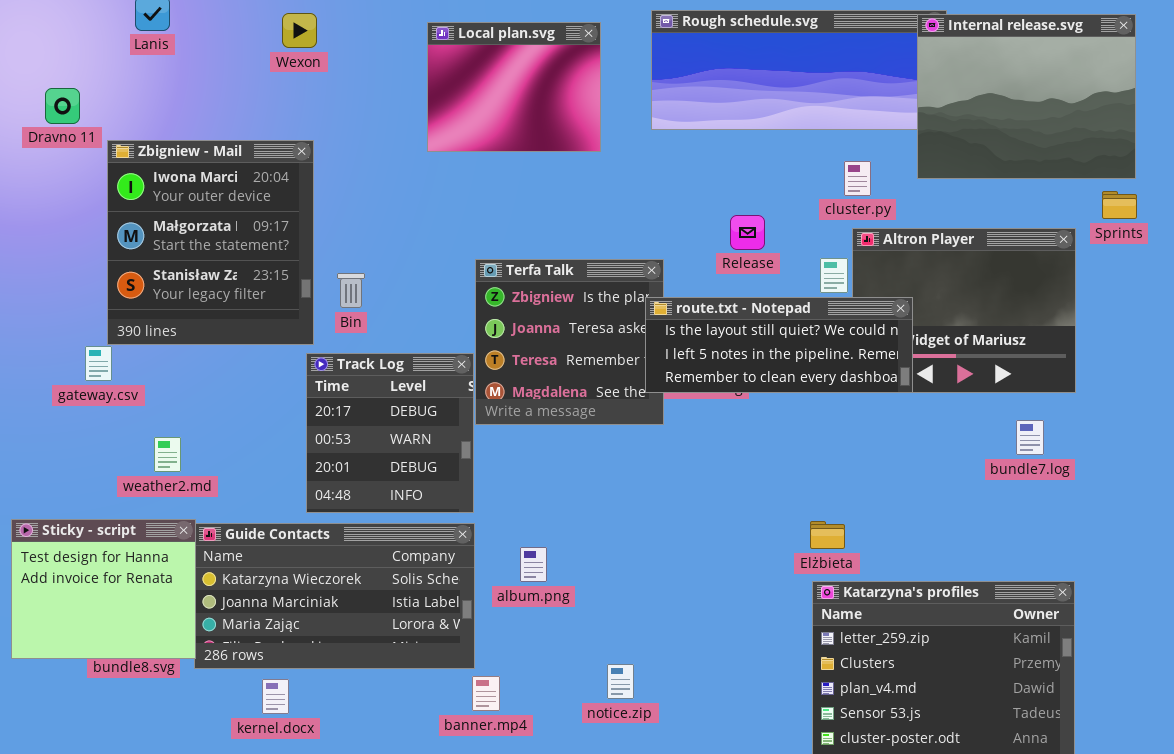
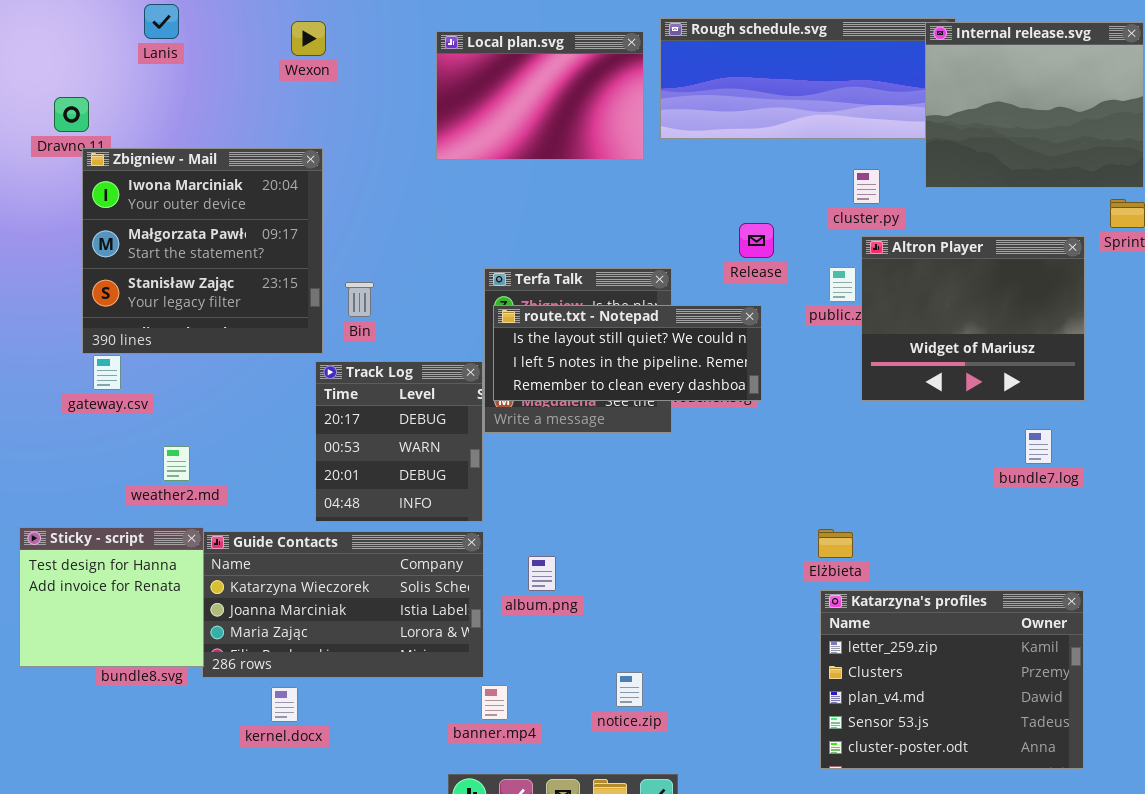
Local plan.svg: [427,22,601,152] -> [436,31,644,160], resized
Zbigniew - Mail: [107,140,314,345] -> [82,148,323,354], resized
route.txt - Notepad: [645,297,913,393] -> [493,305,762,401], moved

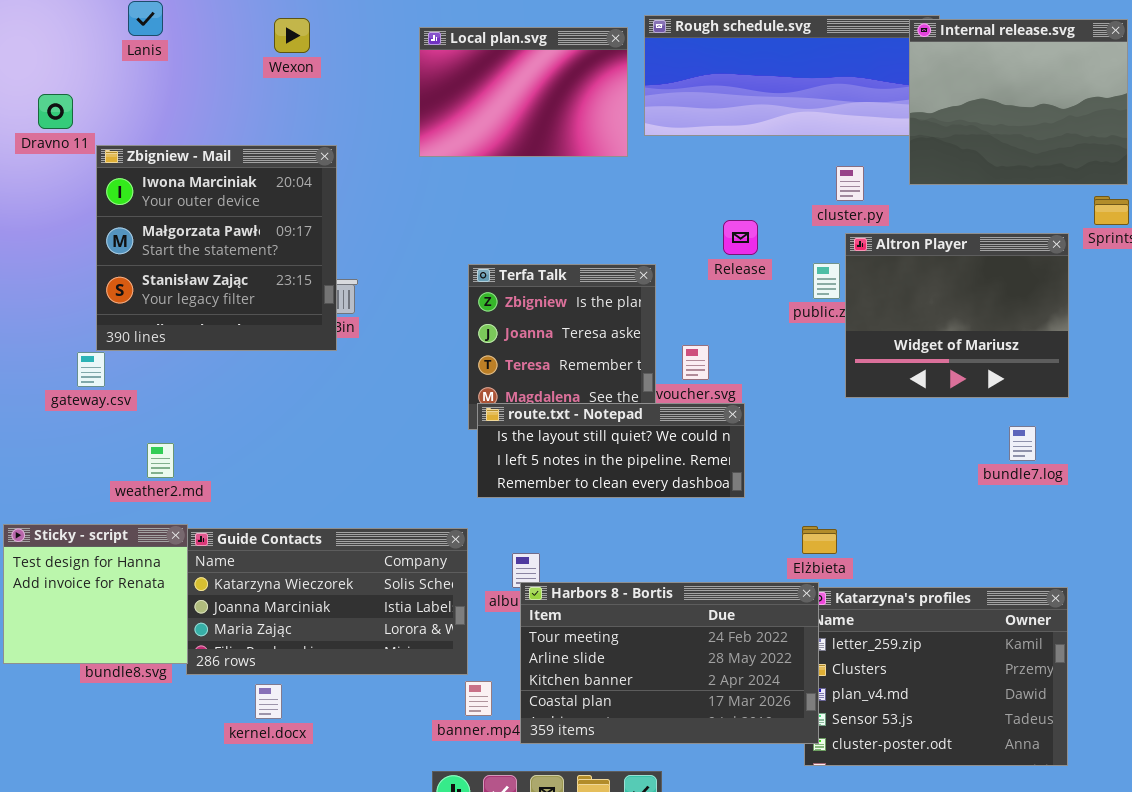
Zbigniew - Mail: [82,148,323,354] -> [96,145,337,351], moved
route.txt - Notepad: [493,305,762,401] -> [477,403,745,498], moved
Track Log: [315,361,483,522] -> none, closed
Harbors 8 - Bortis: none -> [520,582,819,744], opened

